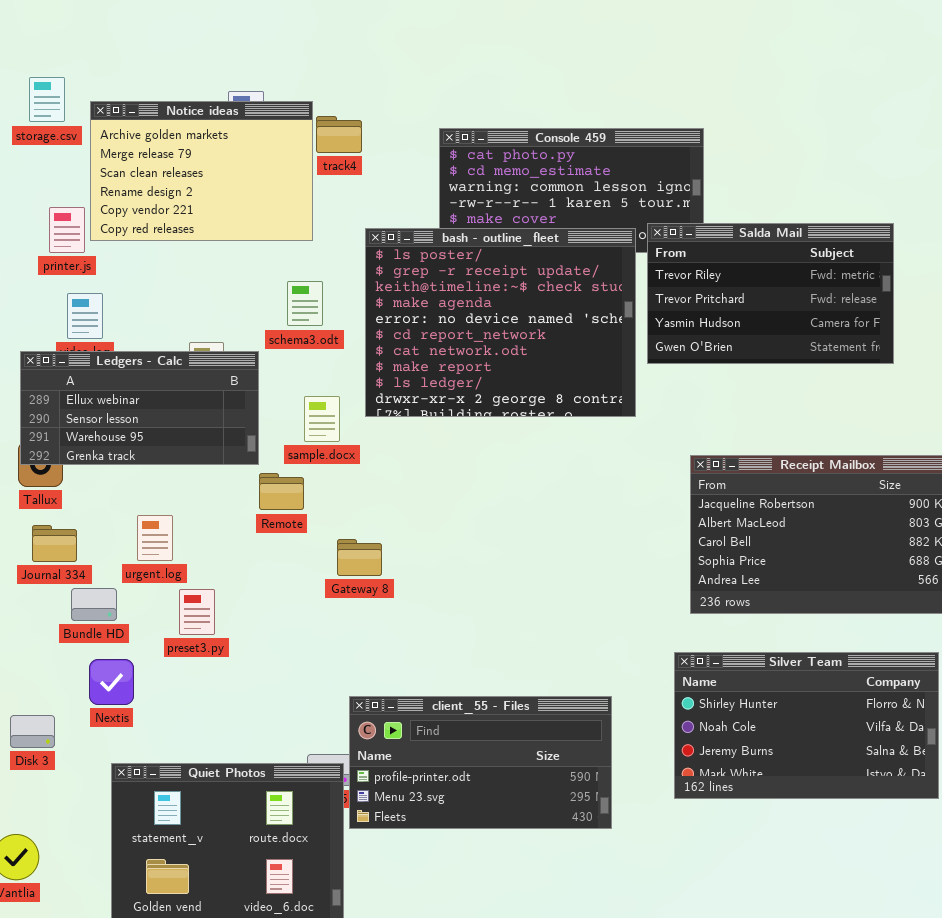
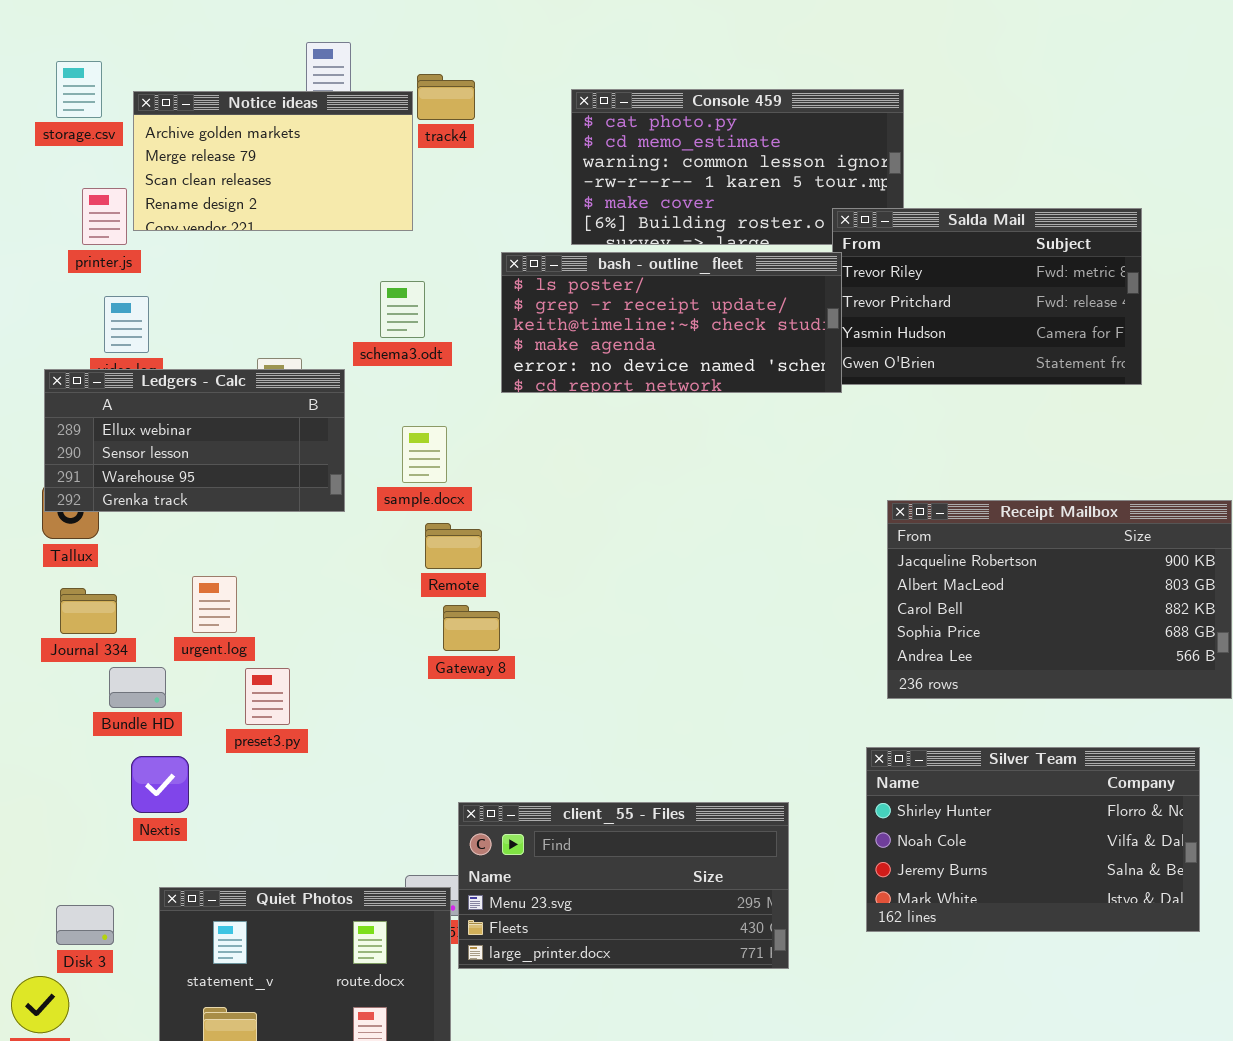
storage.csv: [29,77,65,122] -> [56,61,102,118], moved
Notice ideas: [90,101,313,241] -> [133,91,413,231], resized
bash - outline_fleet: [365,228,636,417] -> [501,252,842,393], moved, resized
Remote: [259,473,304,510] -> [425,523,482,569], moved
client_55 - Files: [349,696,612,829] -> [458,802,789,969], scrolled down 1 row
Disk 3: [10,715,55,748] -> [56,905,114,945], moved

